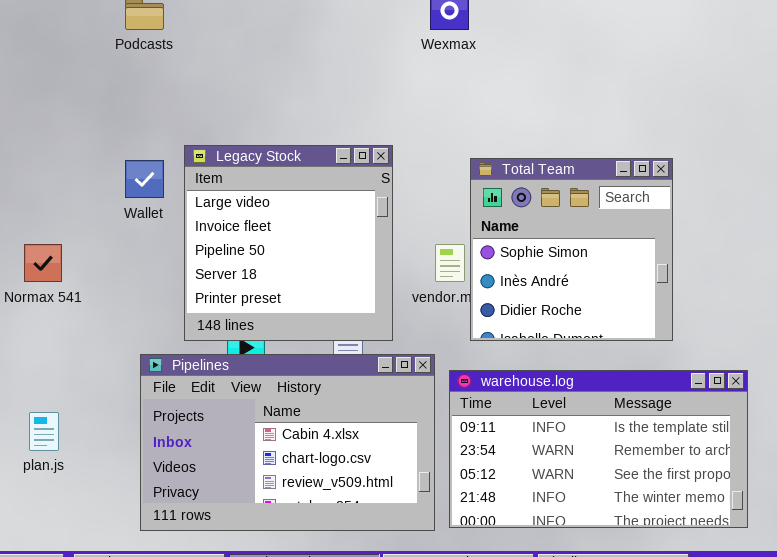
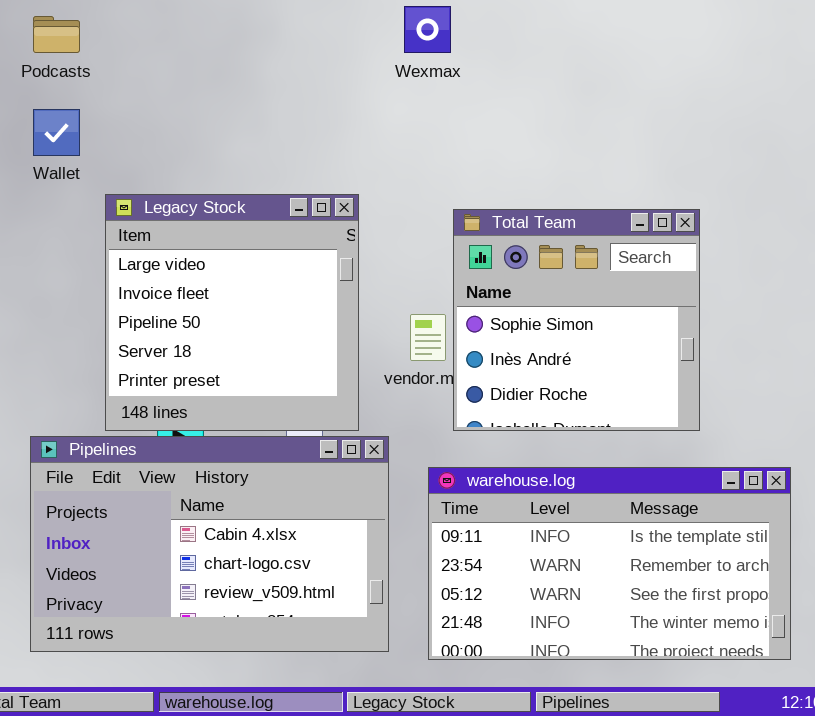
Wallet: [125,160,164,198] -> [33,109,80,156], moved
Pipelines: [140,354,435,531] -> [30,436,389,652], moved

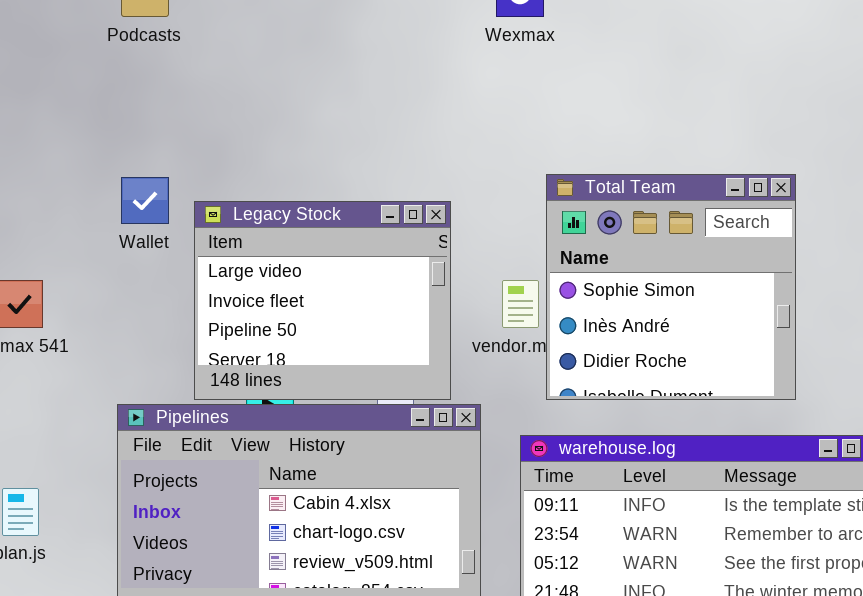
Wallet: [33,109,80,156] -> [121,177,169,224], moved
Legacy Stock: [105,194,359,431] -> [194,201,451,400], resized

